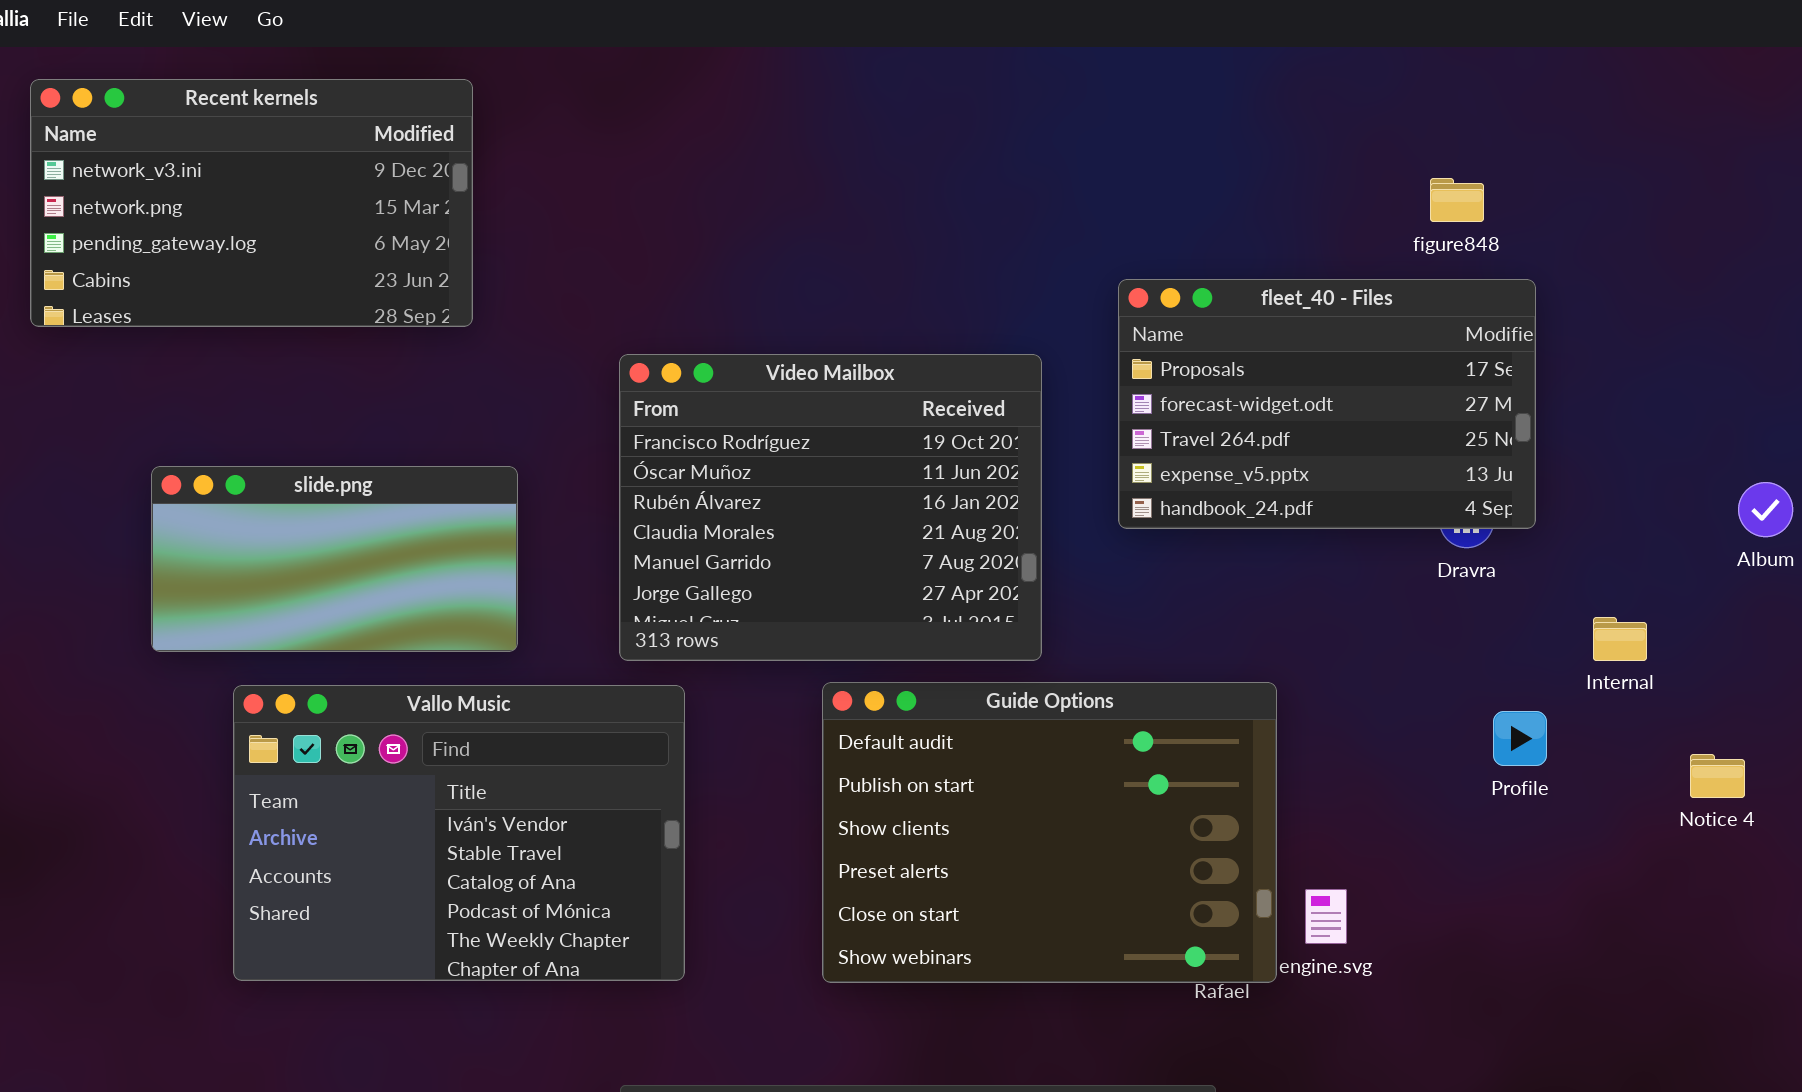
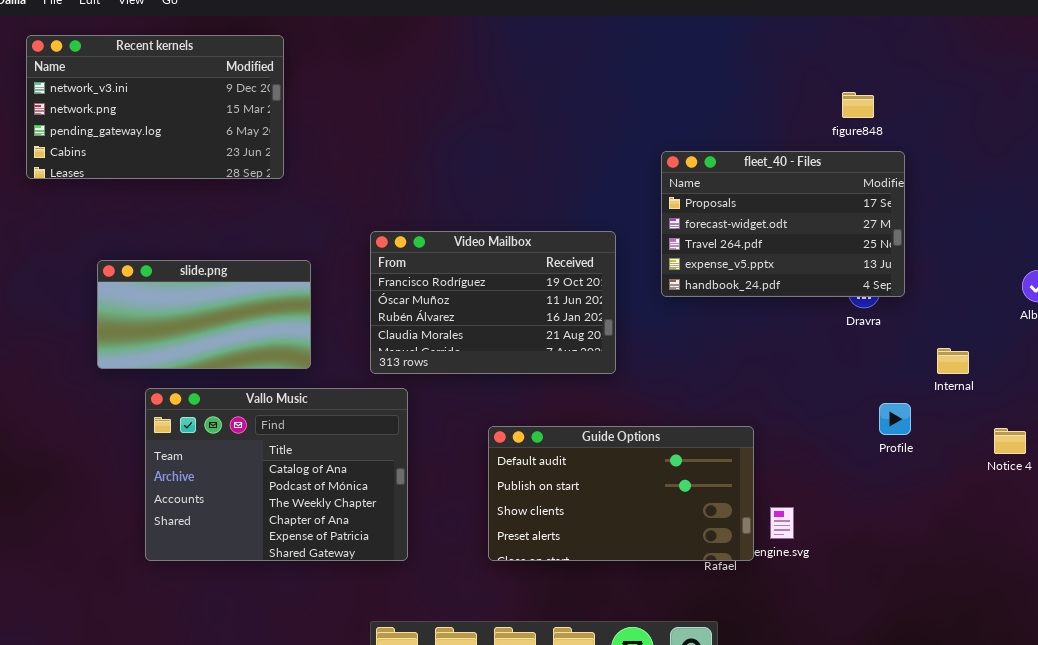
Video Mailbox: [619,354,1042,661] -> [370,231,616,374], resized
Guide Options: [822,682,1277,983] -> [488,426,754,561], resized
Vallo Music: [233,685,685,981] -> [145,388,408,561], scrolled down 2 rows

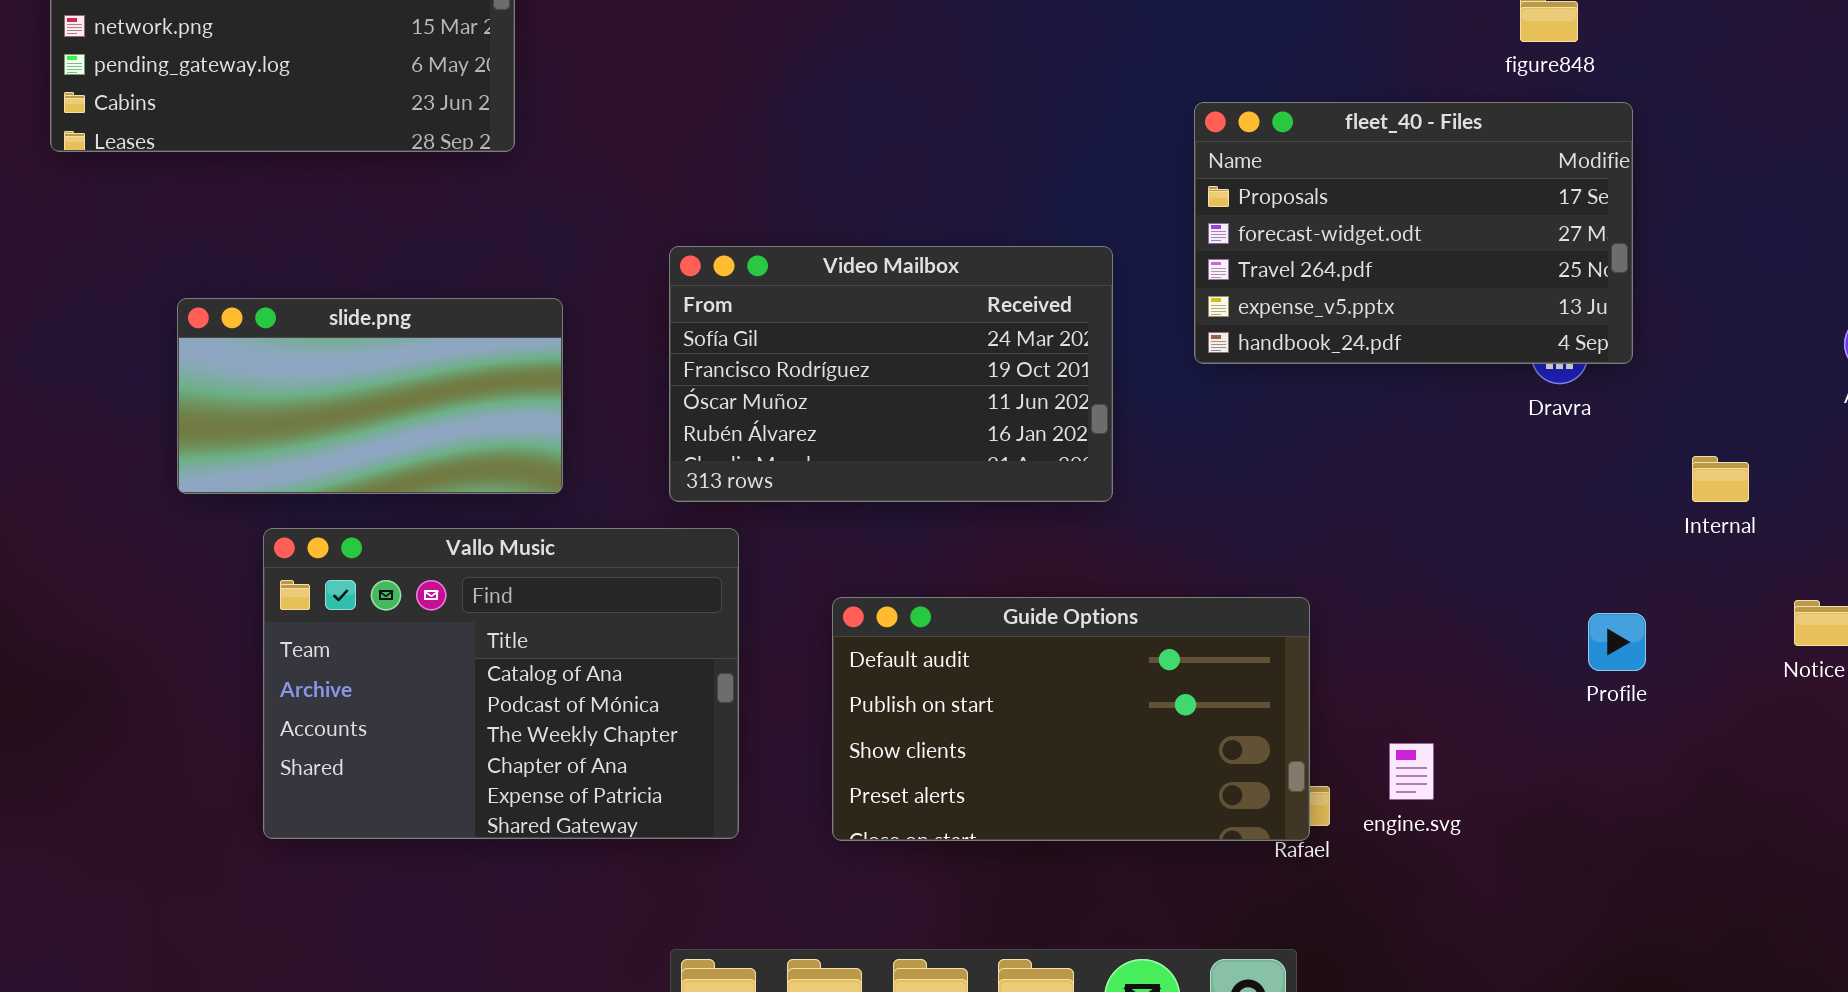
Video Mailbox: [370,231,616,374] -> [669,246,1113,502], scrolled up 1 row
Profile: [879,403,911,435] -> [1588,613,1646,671], moved
Guide Options: [488,426,754,561] -> [832,597,1310,841], moved

